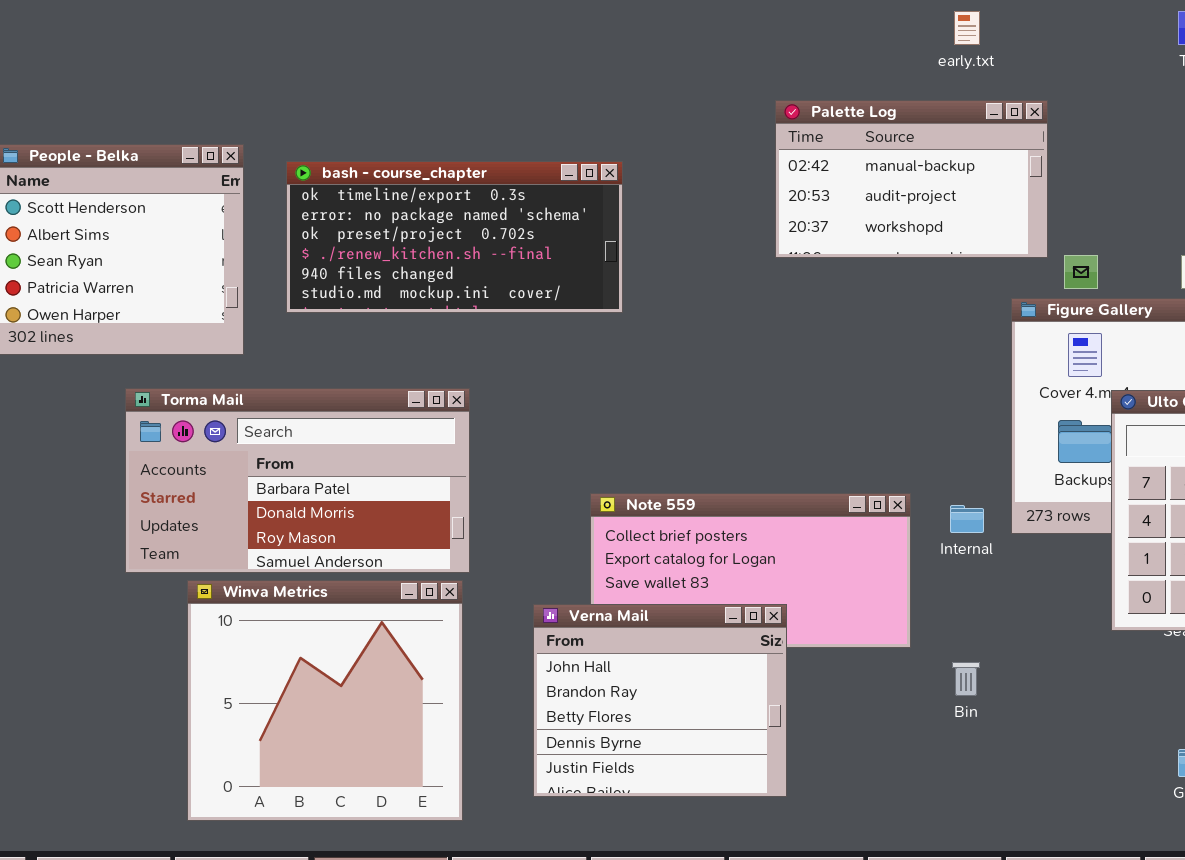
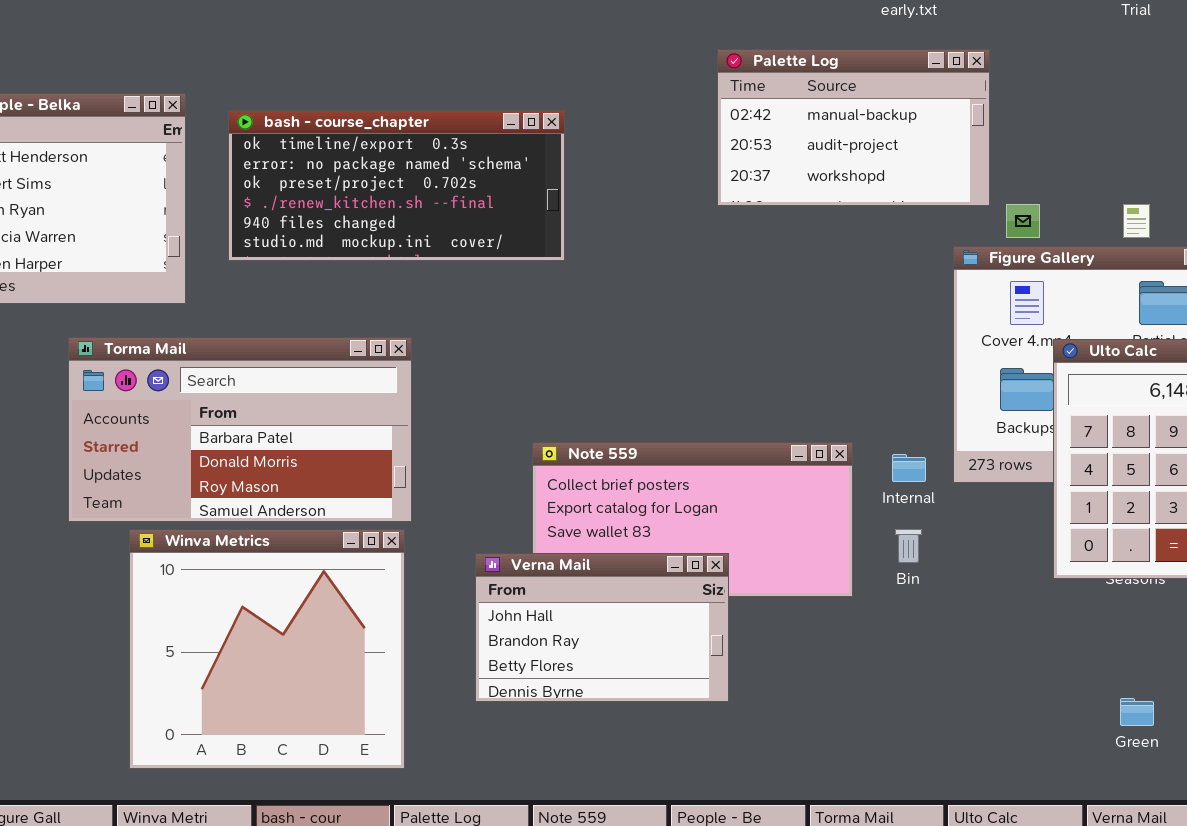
Verna Mail: [533,604,787,797] -> [475,553,729,702], resized
Bin: [952,662,980,696] -> [895,529,922,563], moved

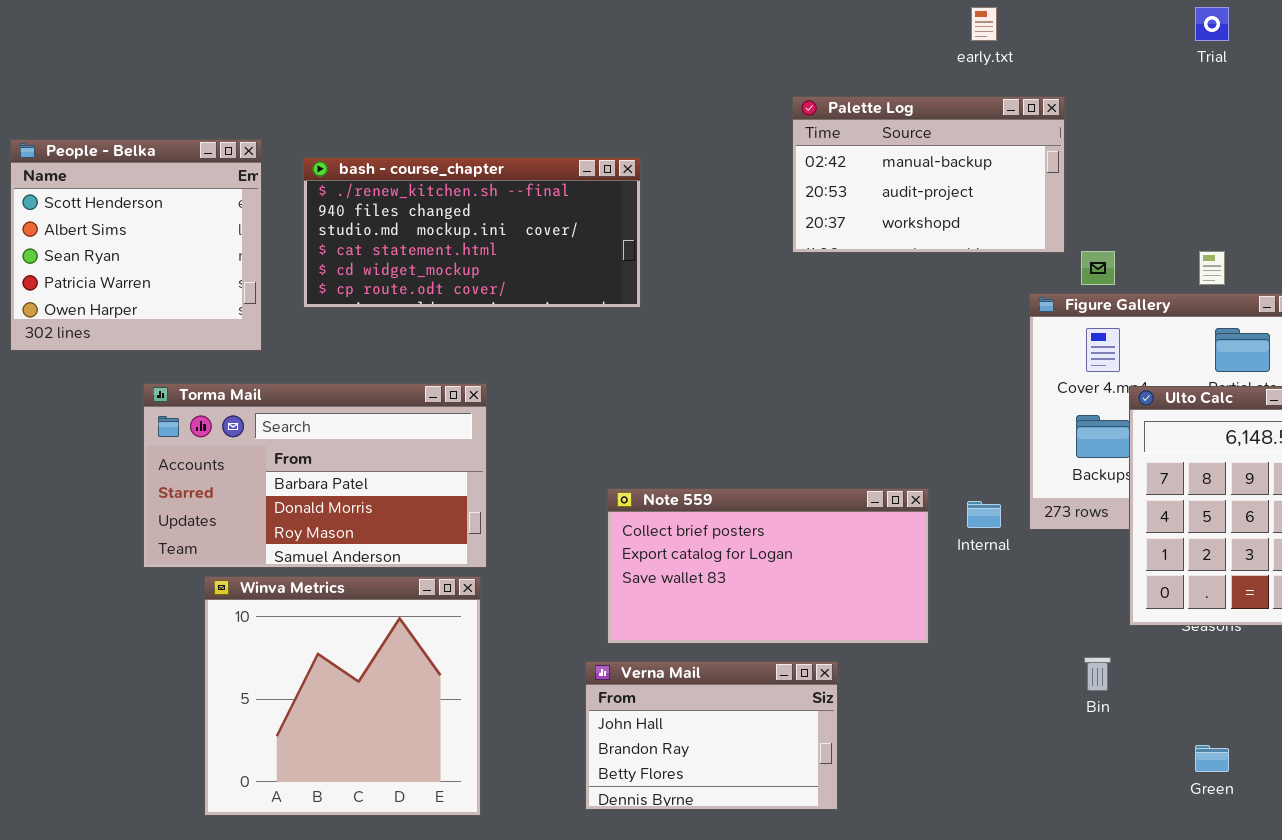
bash - course_chapter: [228,110,565,261] -> [303,157,641,308], scrolled down 3 rows
Bin: [895,529,922,563] -> [1084,657,1111,691], moved
Verna Mail: [475,553,729,702] -> [585,661,838,810], moved

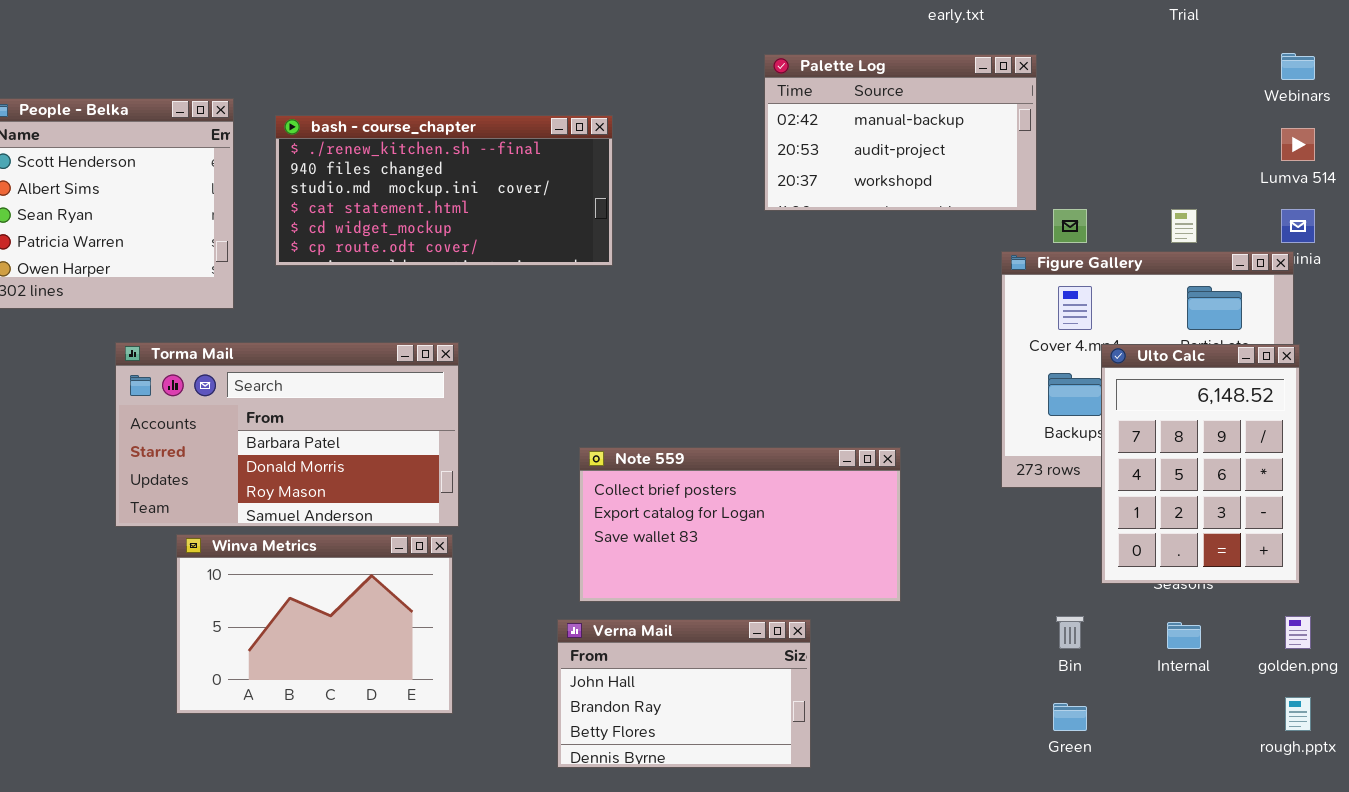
Internal: [967,501,1001,528] -> [1167,622,1201,649], moved
Winva Metrics: [204,576,481,816] -> [176,534,453,714], resized
Green: [1195,745,1229,772] -> [1053,703,1087,731], moved

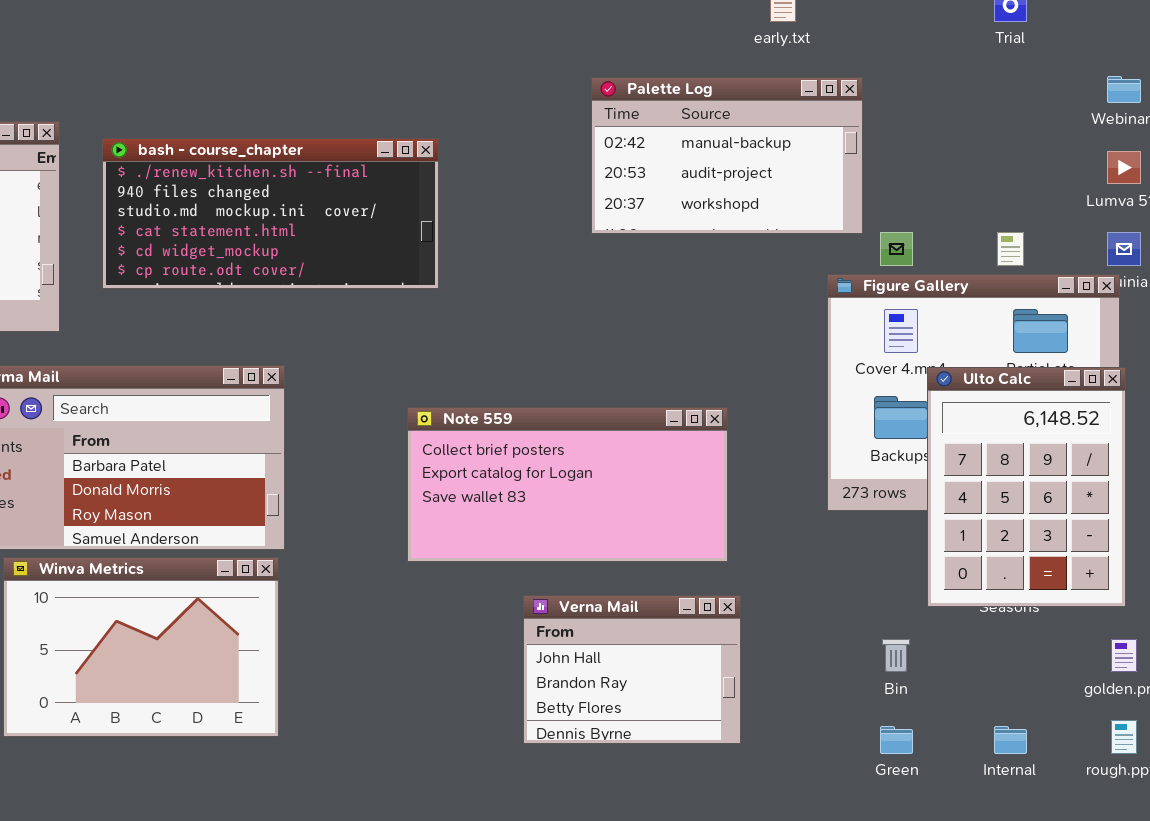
Note 559: [579,447,901,602] -> [407,407,728,562], moved
Verna Mail: [557,619,811,768] -> [523,595,741,744], moved, resized
Internal: [1167,622,1201,649] -> [994,726,1027,754], moved

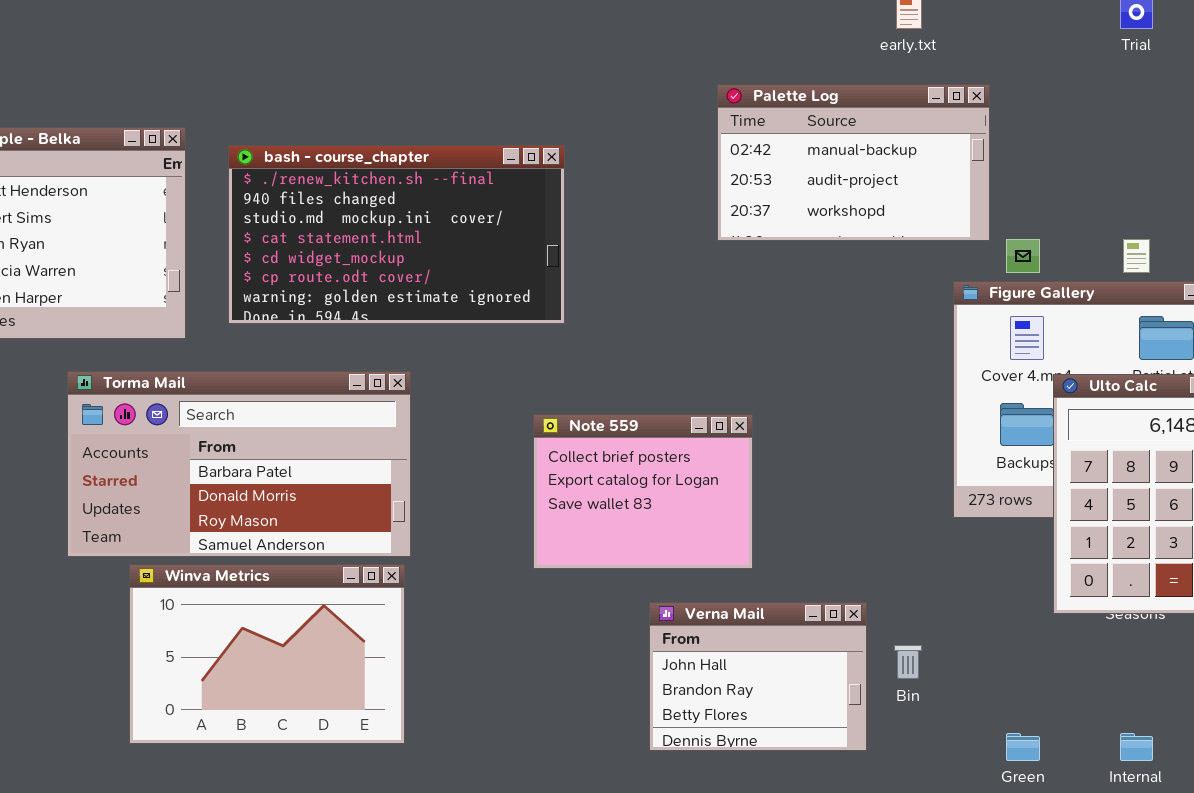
bash - course_chapter: [102,138,439,289] -> [228,145,565,324], resized
Note 559: [407,407,728,562] -> [533,414,753,569], resized
Bin: [882,639,910,672] -> [894,645,922,679], moved

